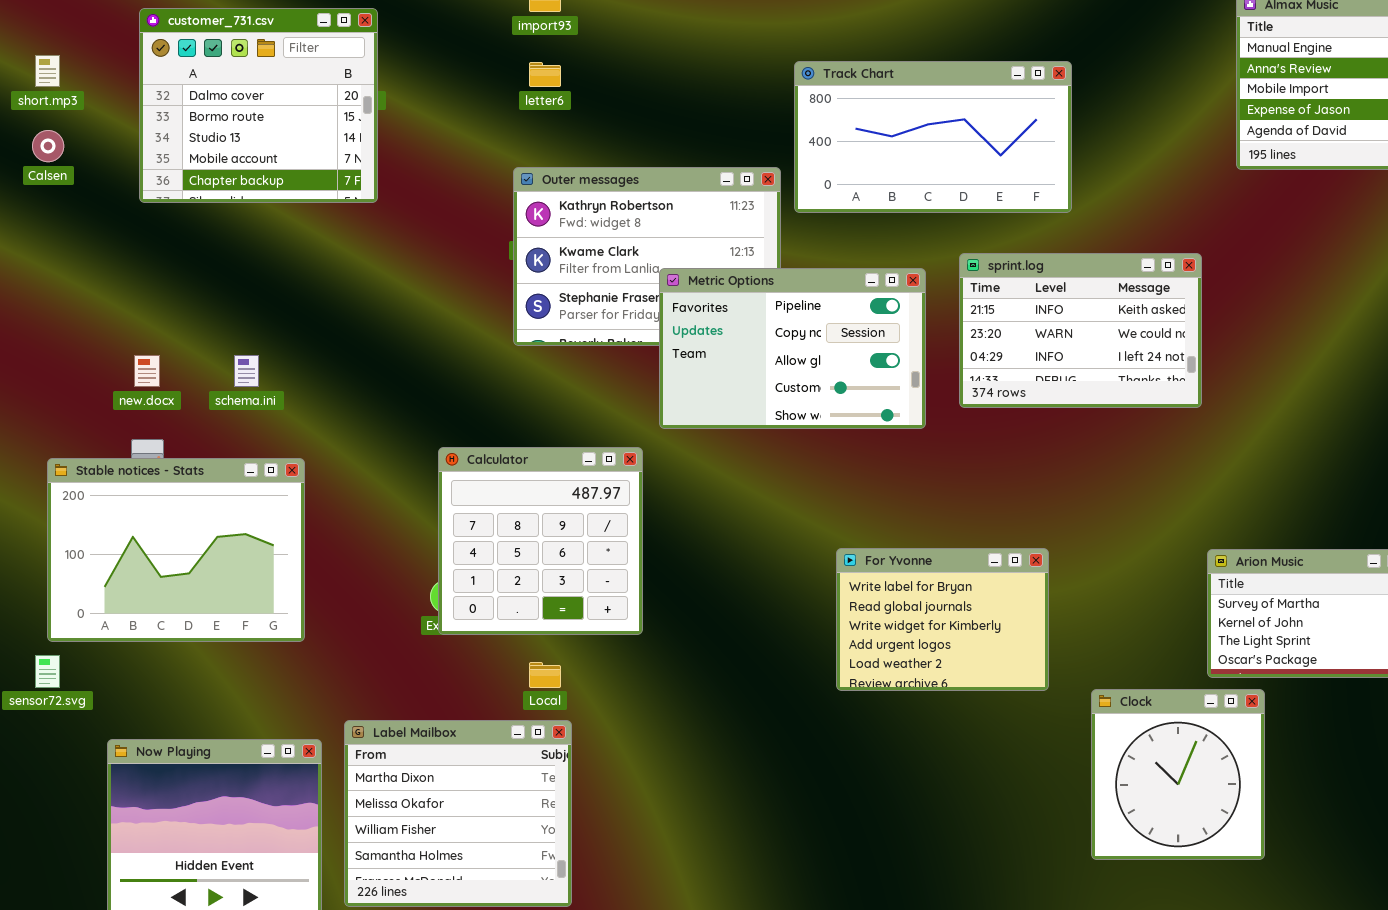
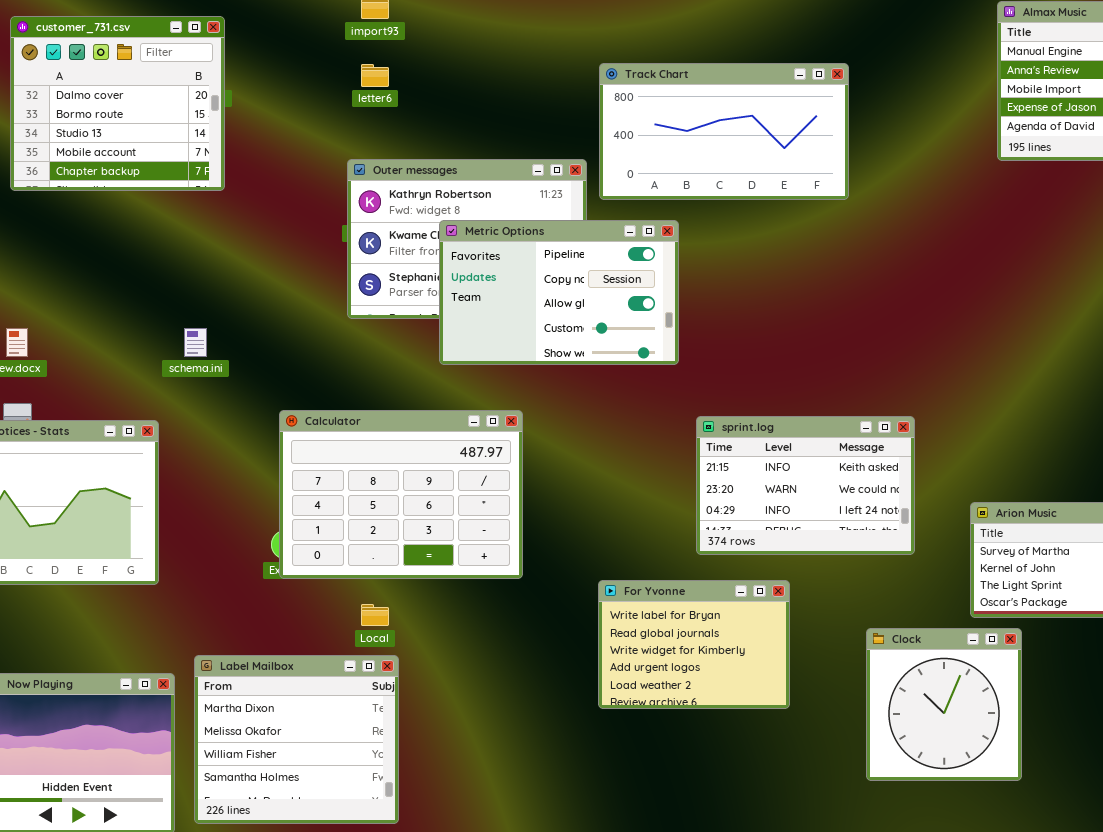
sprint.log: [959,253,1202,408] -> [696,416,915,555], moved
Metric Options: [659,268,926,429] -> [439,220,679,365], moved
schema.ini: [234,355,259,387] -> [184,328,207,357], moved
Calculator: [438,447,643,635] -> [279,410,523,579], resized
For Yvonne: [836,548,1049,691] -> [598,580,790,709], moved

